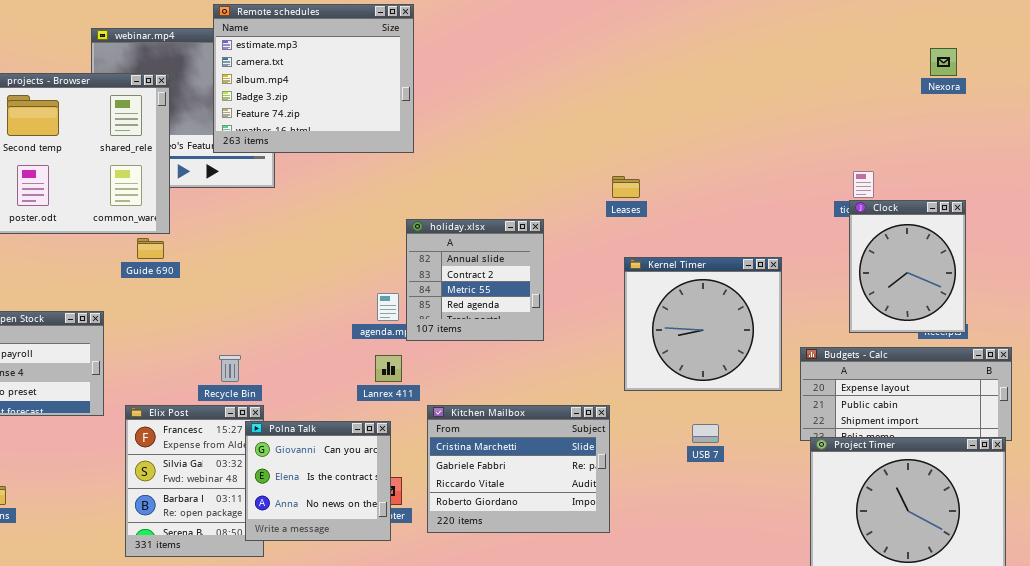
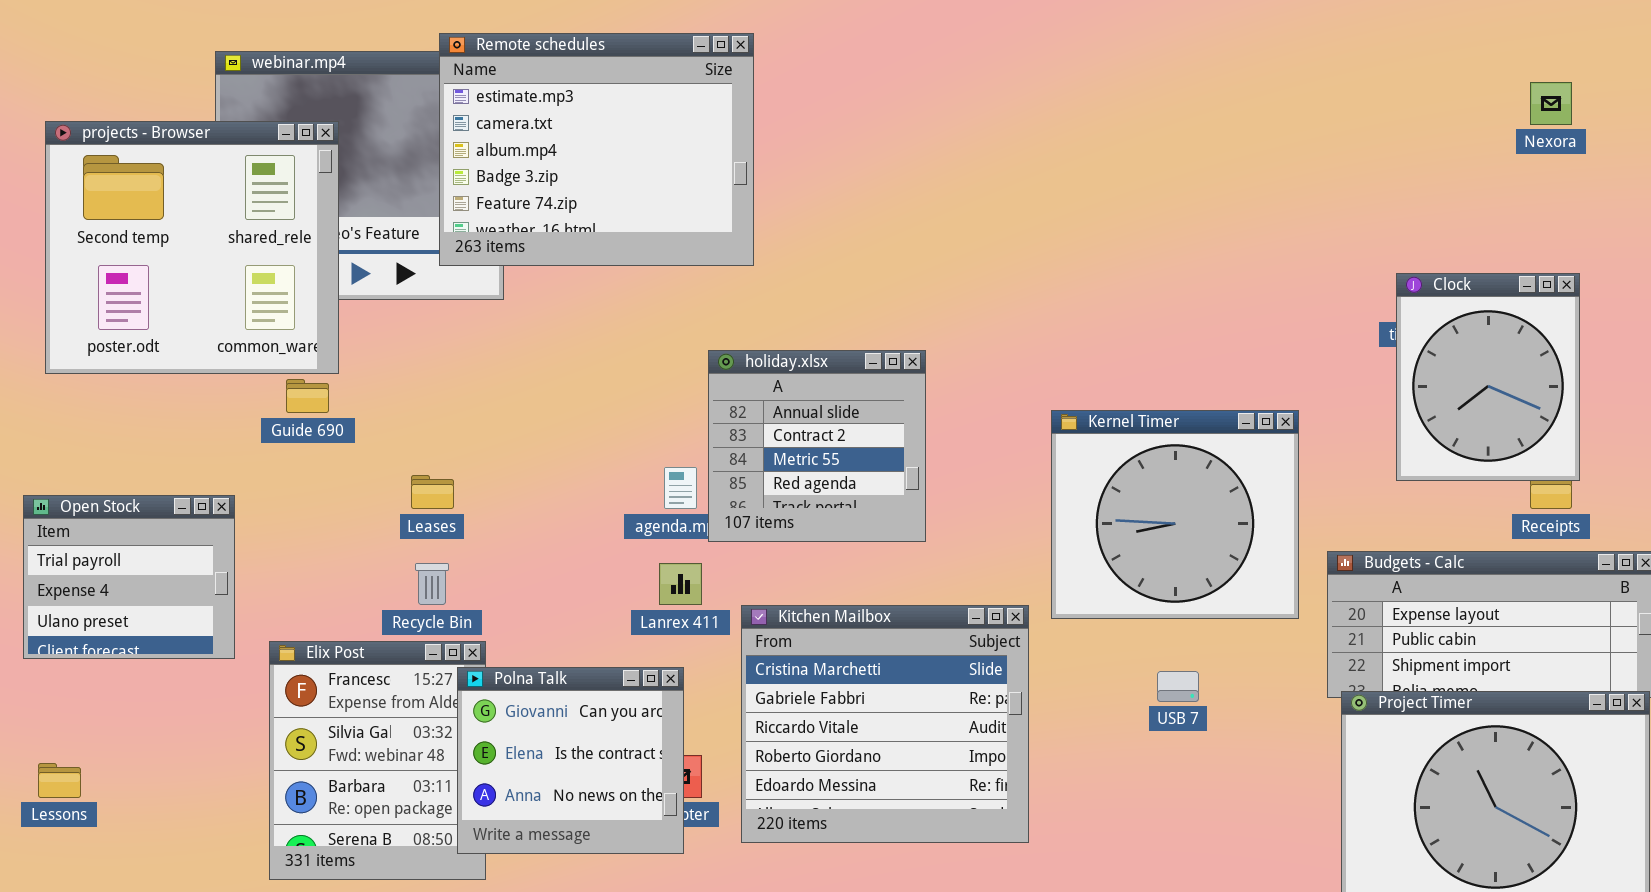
Remote schedules: [213,4,414,153] -> [439,33,754,266], moved
Leases: [612,176,640,198] -> [411,475,454,509], moved
Clock: [849,200,966,333] -> [1396,273,1580,481], moved
Kitchen Mailbox: [427,405,610,533] -> [741,605,1029,843], resized

